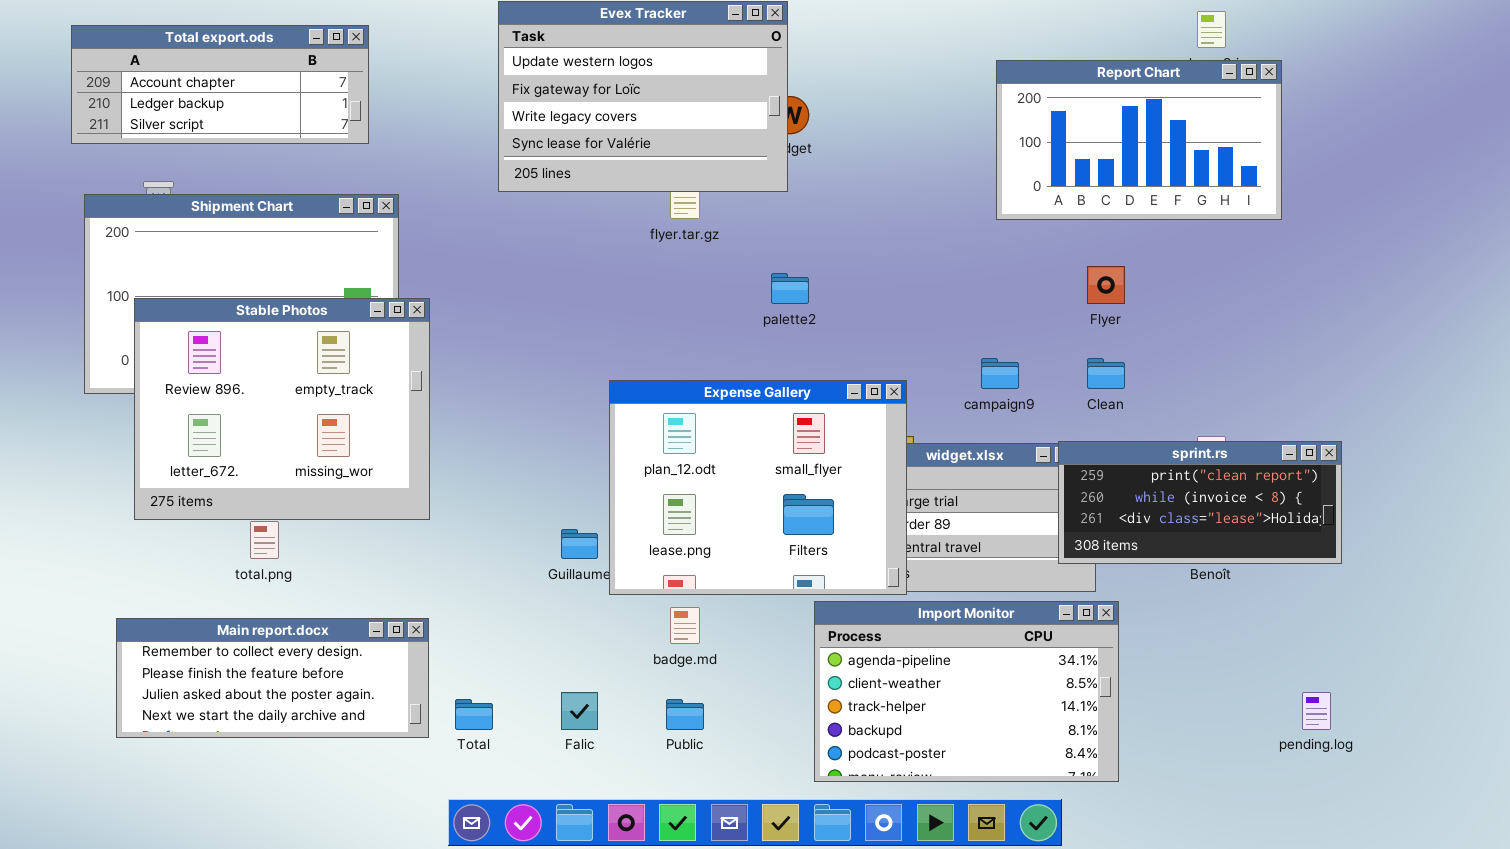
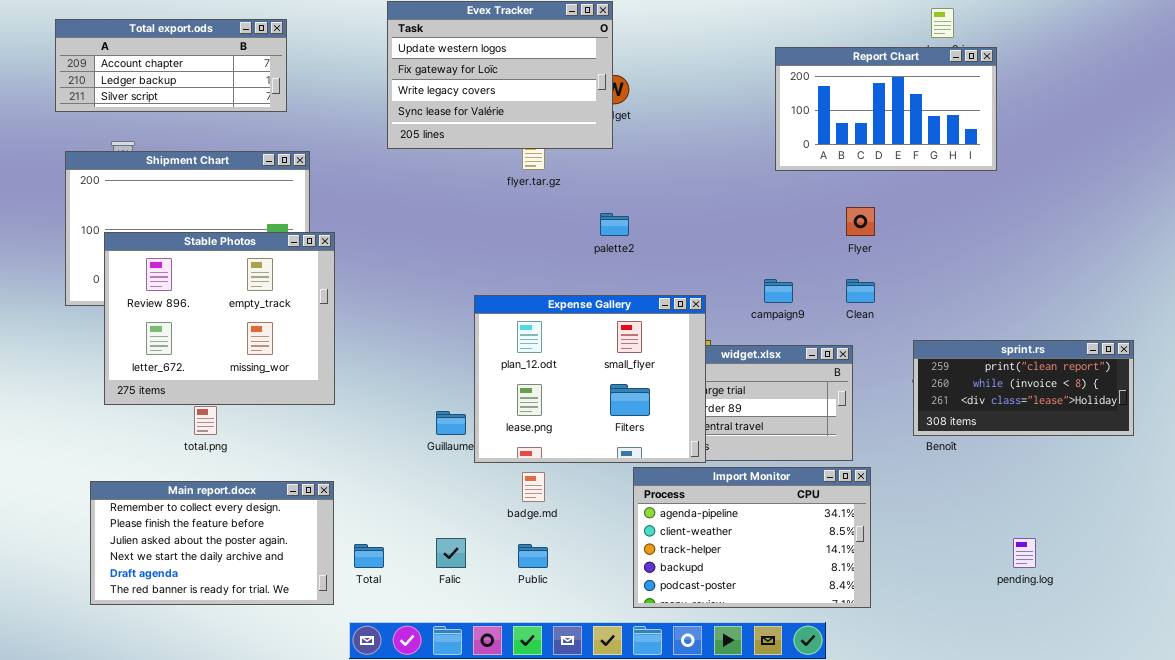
sprint.rs: [1058,441,1342,564] -> [913,340,1134,436], moved
Main report.docx: [116,618,429,738] -> [90,481,334,605], resized

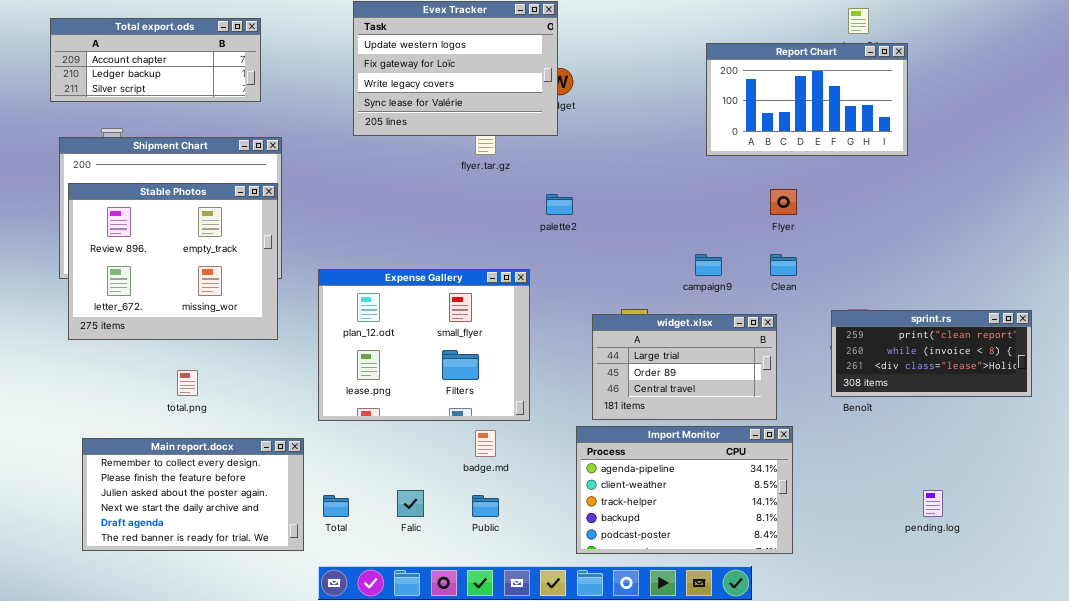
Stable Photos: [104,232,335,405] -> [68,183,278,340], moved
Expense Gallery: [474,295,706,463] -> [318,269,530,421], moved

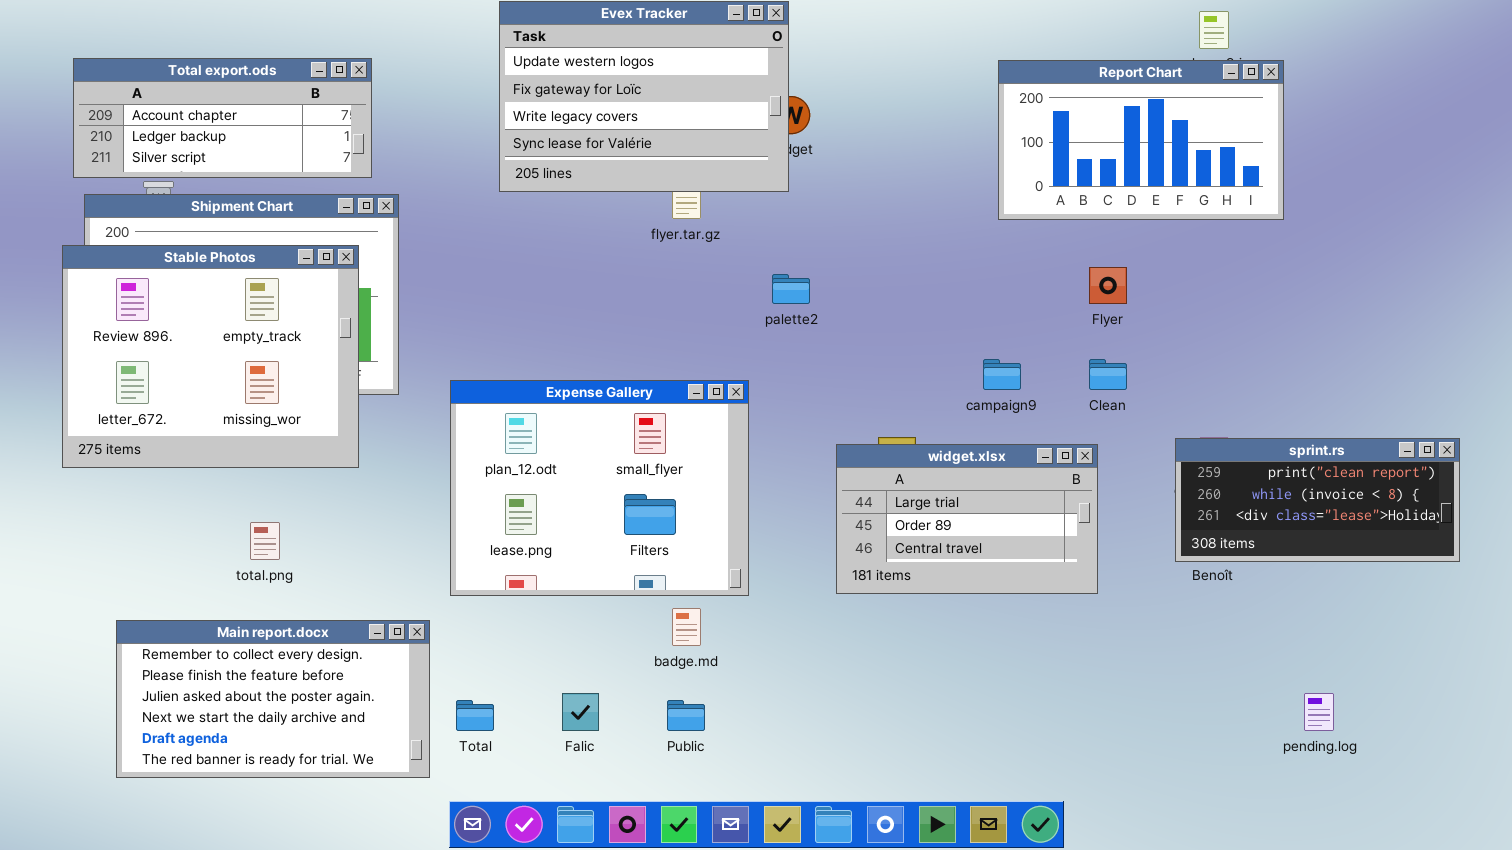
Total export.ods: [50,18,261,102] -> [73,58,372,178], moved
Stable Photos: [68,183,278,340] -> [62,245,359,468], moved
Import Monitor: [576,426,793,554] -> none, closed

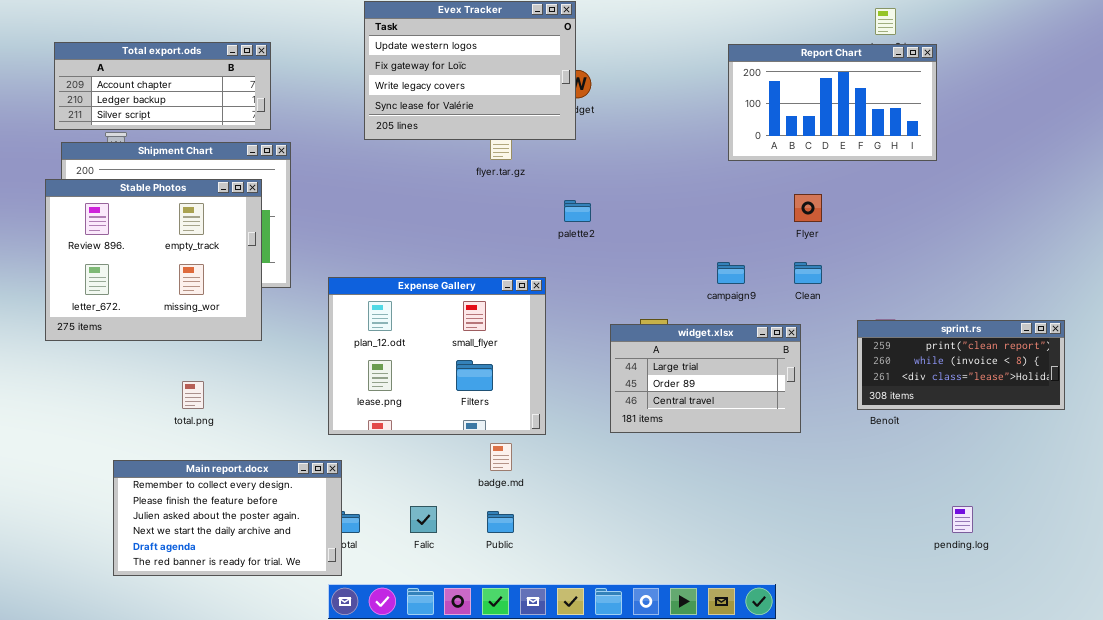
Main report.docx: [116,620,430,778] -> [113,460,342,576], moved

